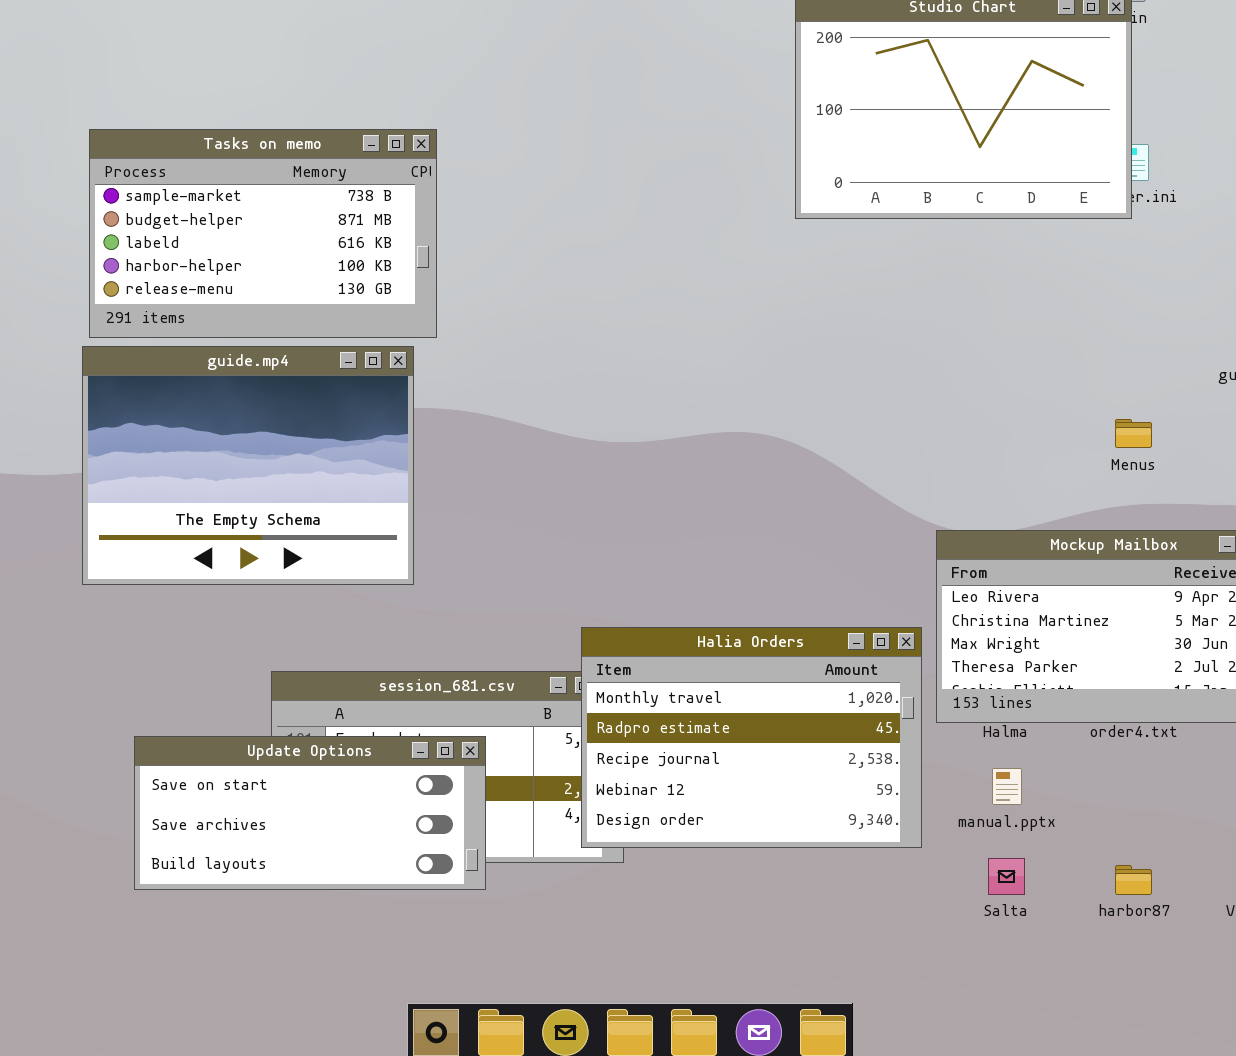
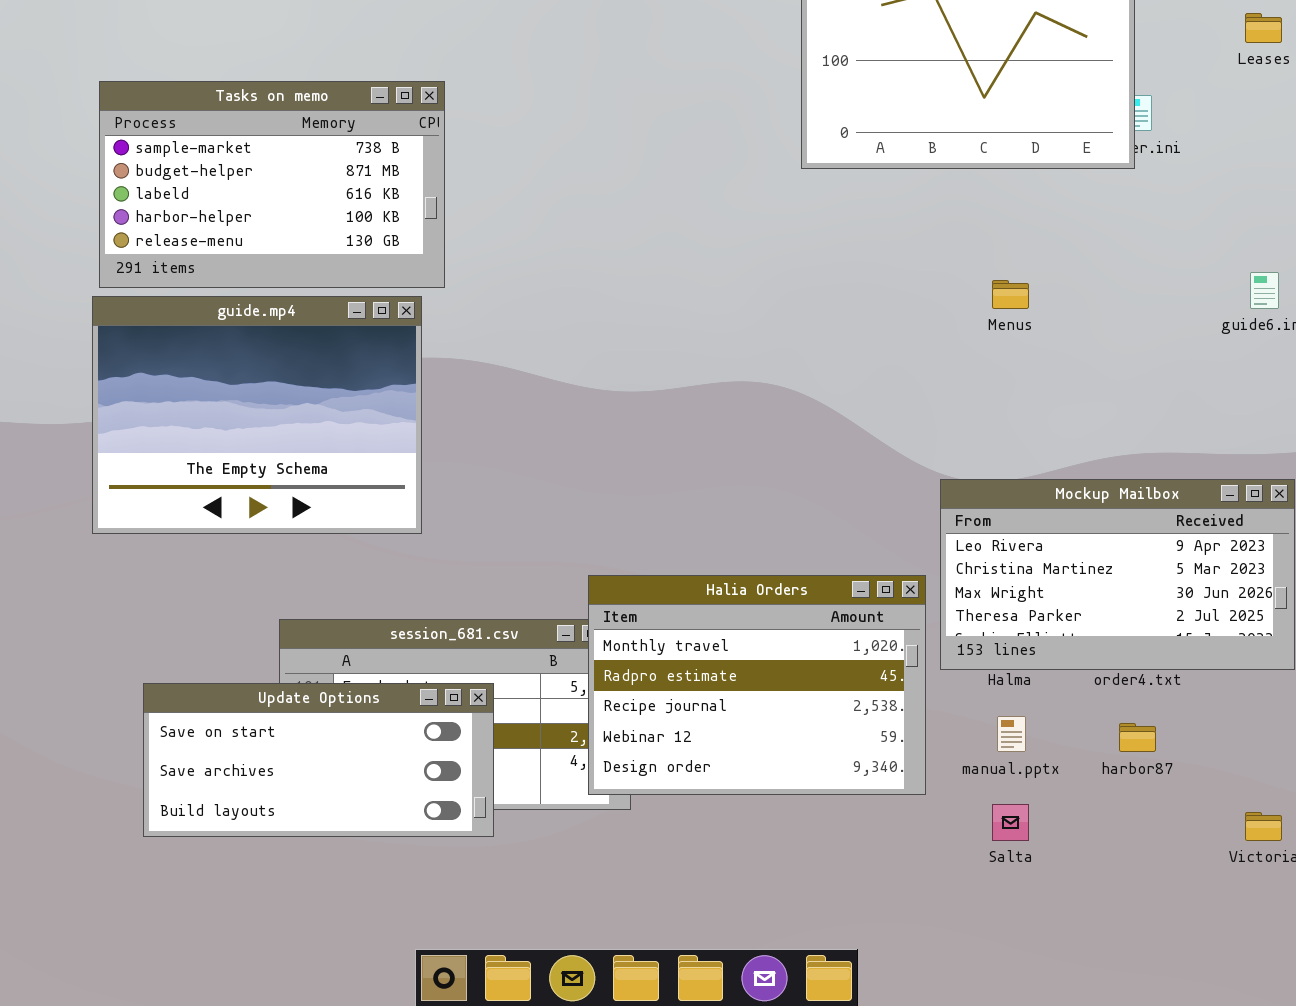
Menus: [1115,419,1152,448] -> [992,280,1029,309], moved
harbor87: [1115,865,1152,895] -> [1119,723,1156,752], moved

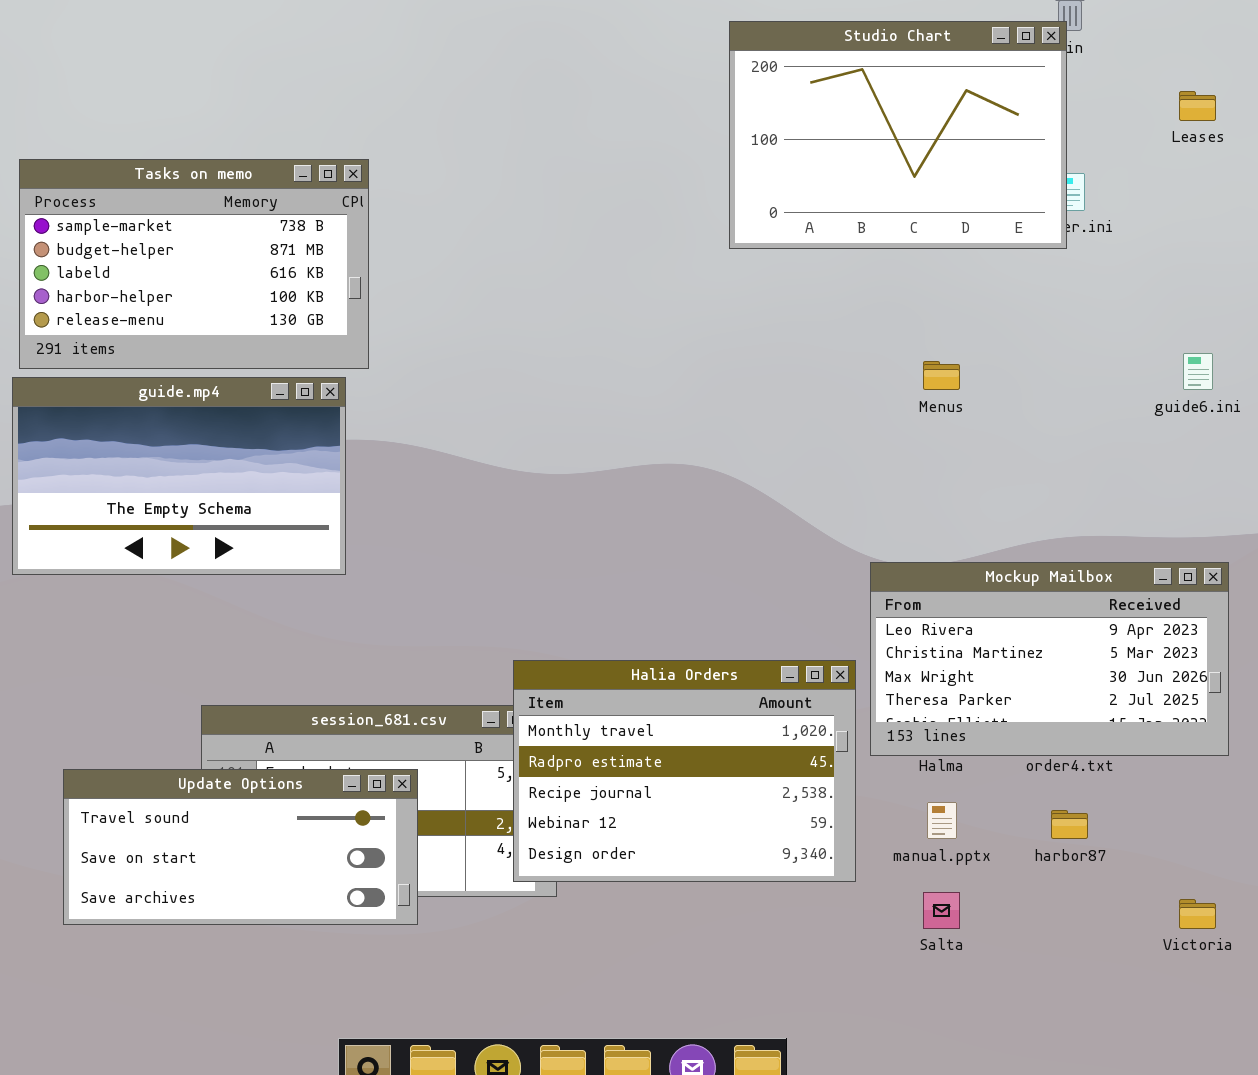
guide.mp4: [92,296,422,534] -> [12,377,346,575], resized
Update Options: [143,683,494,837] -> [63,769,418,925], scrolled up 1 row

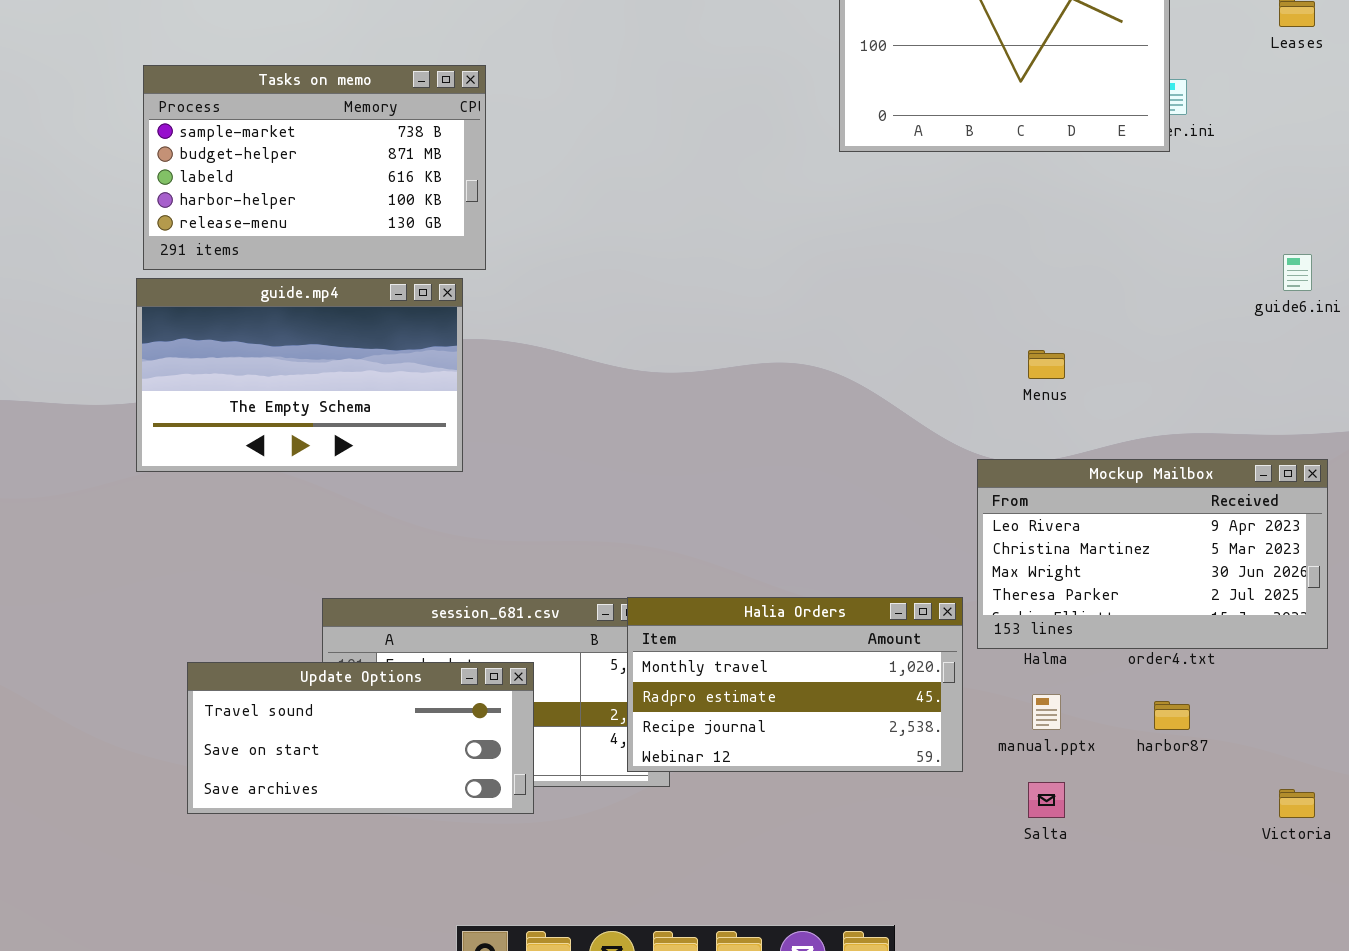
Menus: [923,361,960,390] -> [1028,350,1065,379], moved
Halia Orders: [513,660,856,882] -> [627,597,963,772], resized

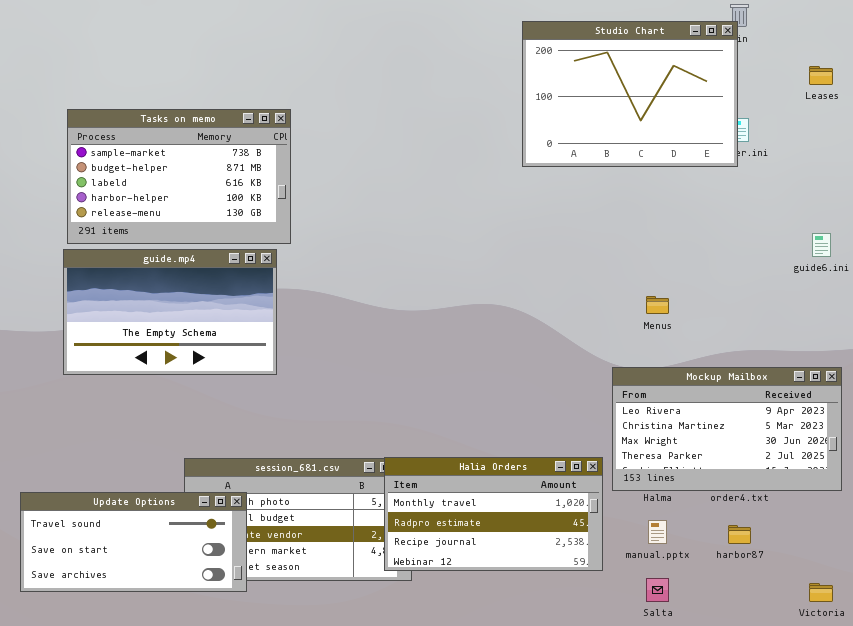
Update Options: [187,662,534,814] -> [20,492,247,592], moved

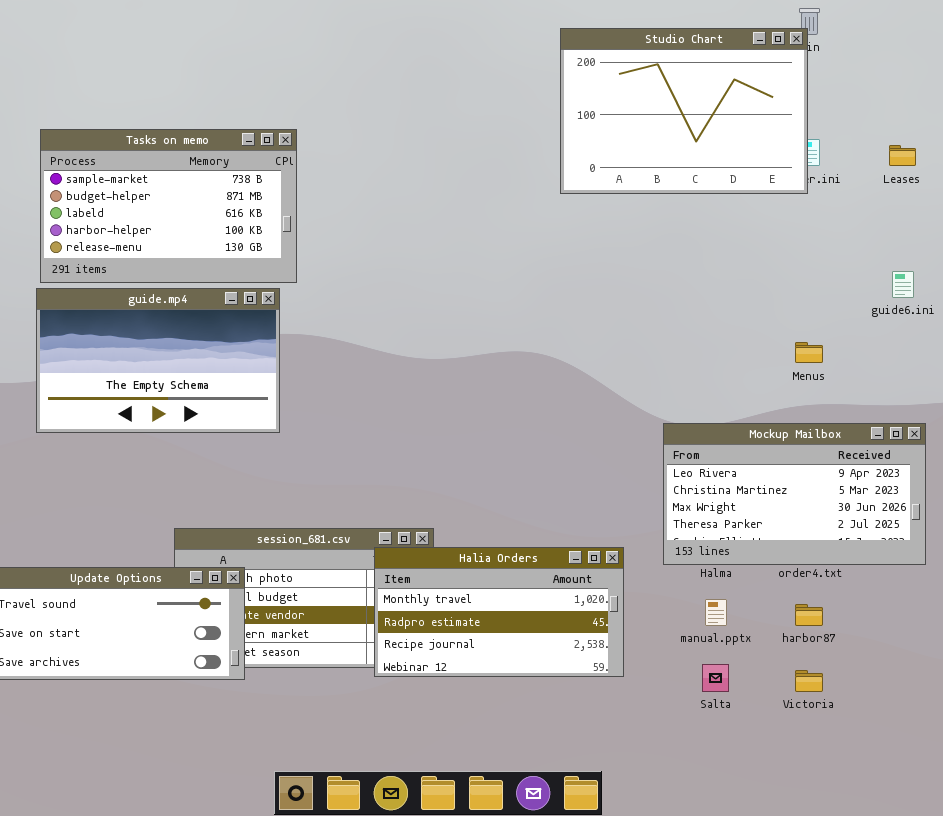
Leases: [809,66,833,85] -> [889,145,916,166], moved
Menus: [646,296,669,314] -> [795,342,823,363], moved
Halia Orders: [384,457,603,571] -> [374,547,624,677], moved
Victoria: [809,583,833,602] -> [795,670,823,692], moved

